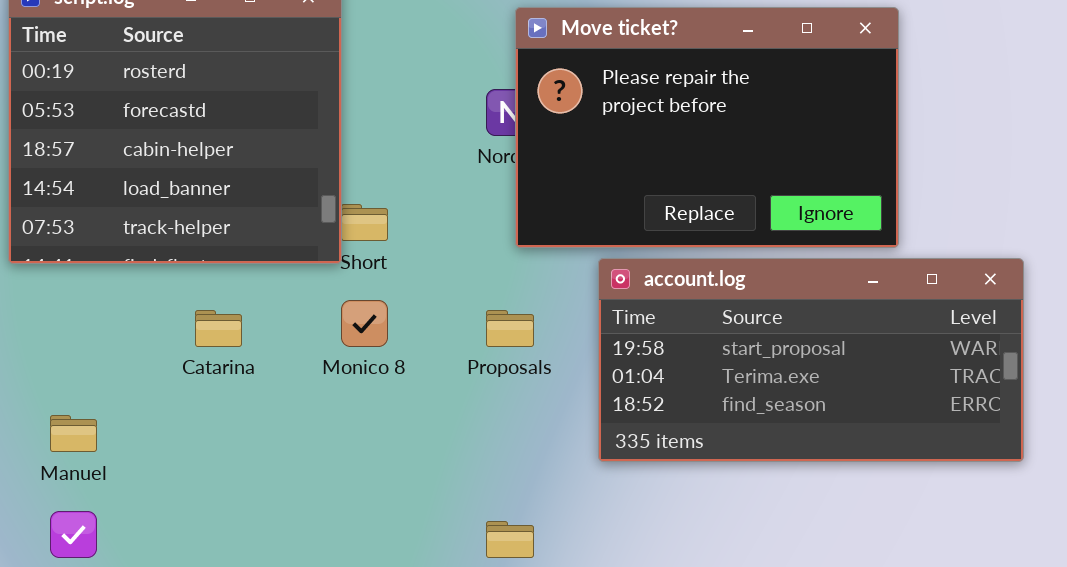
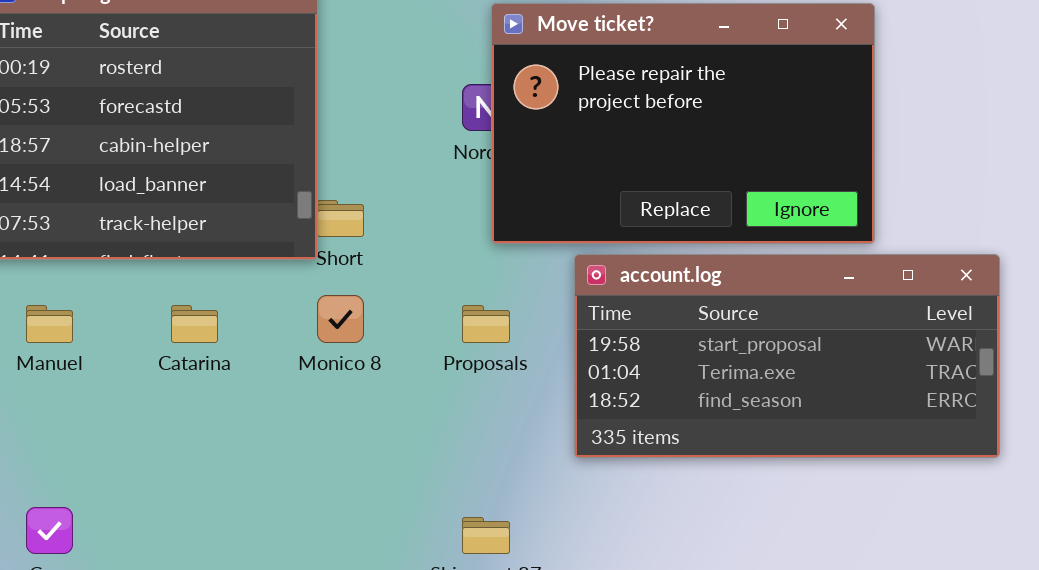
Manuel: [50,415,97,452] -> [26,305,73,343], moved

